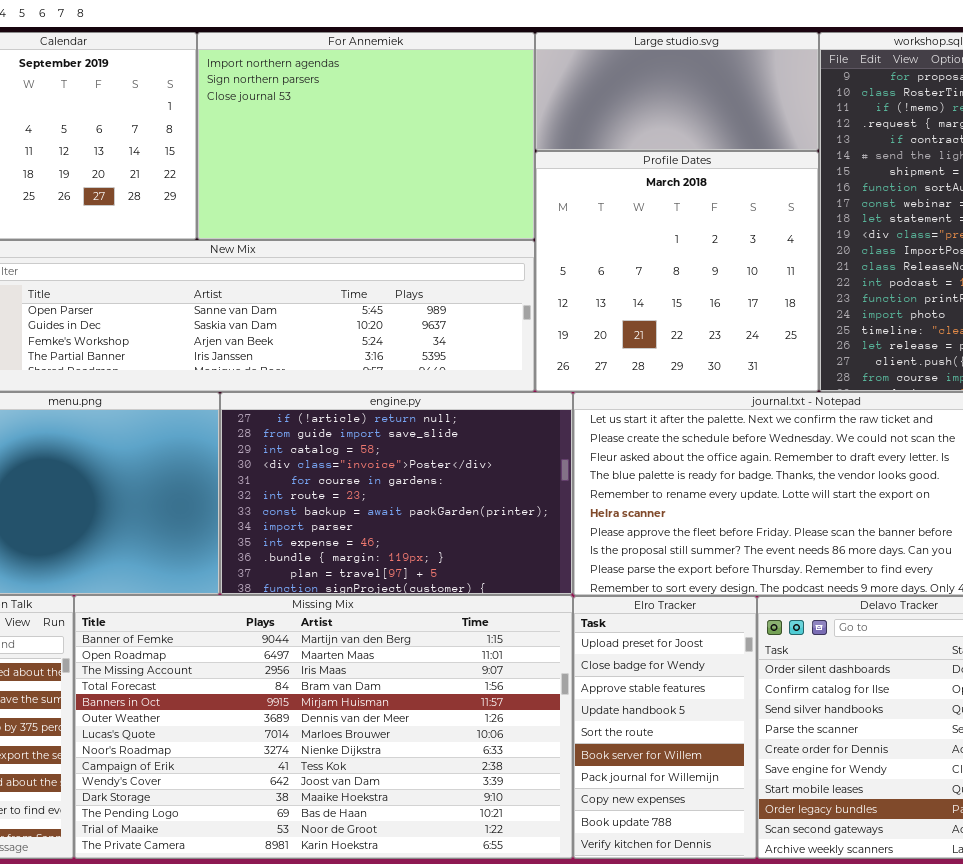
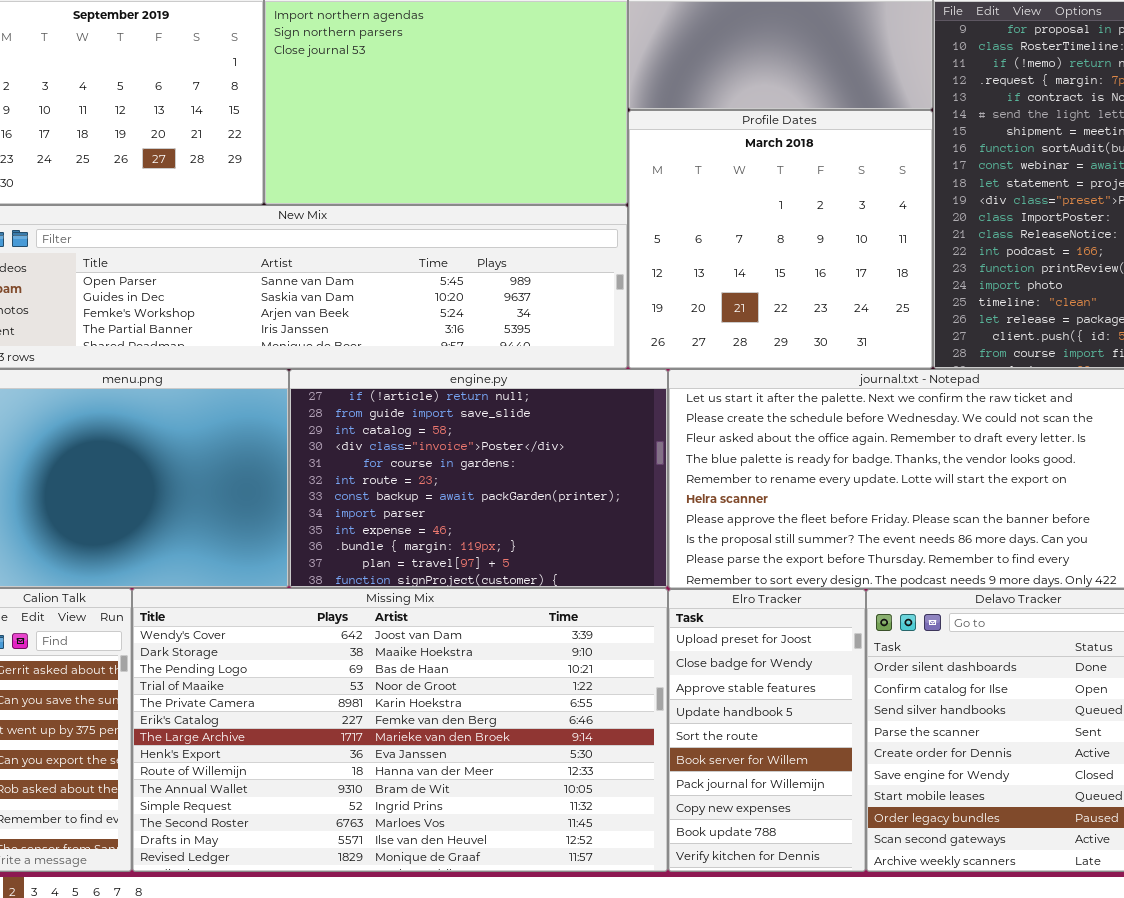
Missing Mix: [74,595,573,859] -> [132,588,668,872], scrolled down 9 rows

